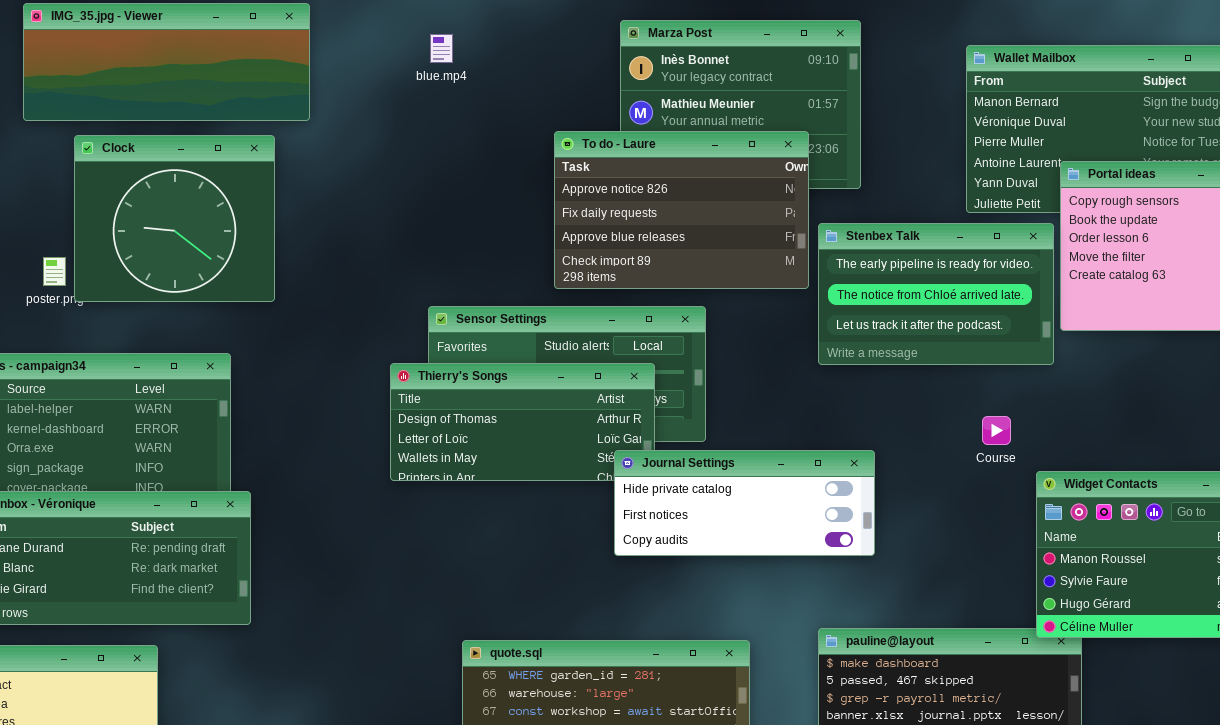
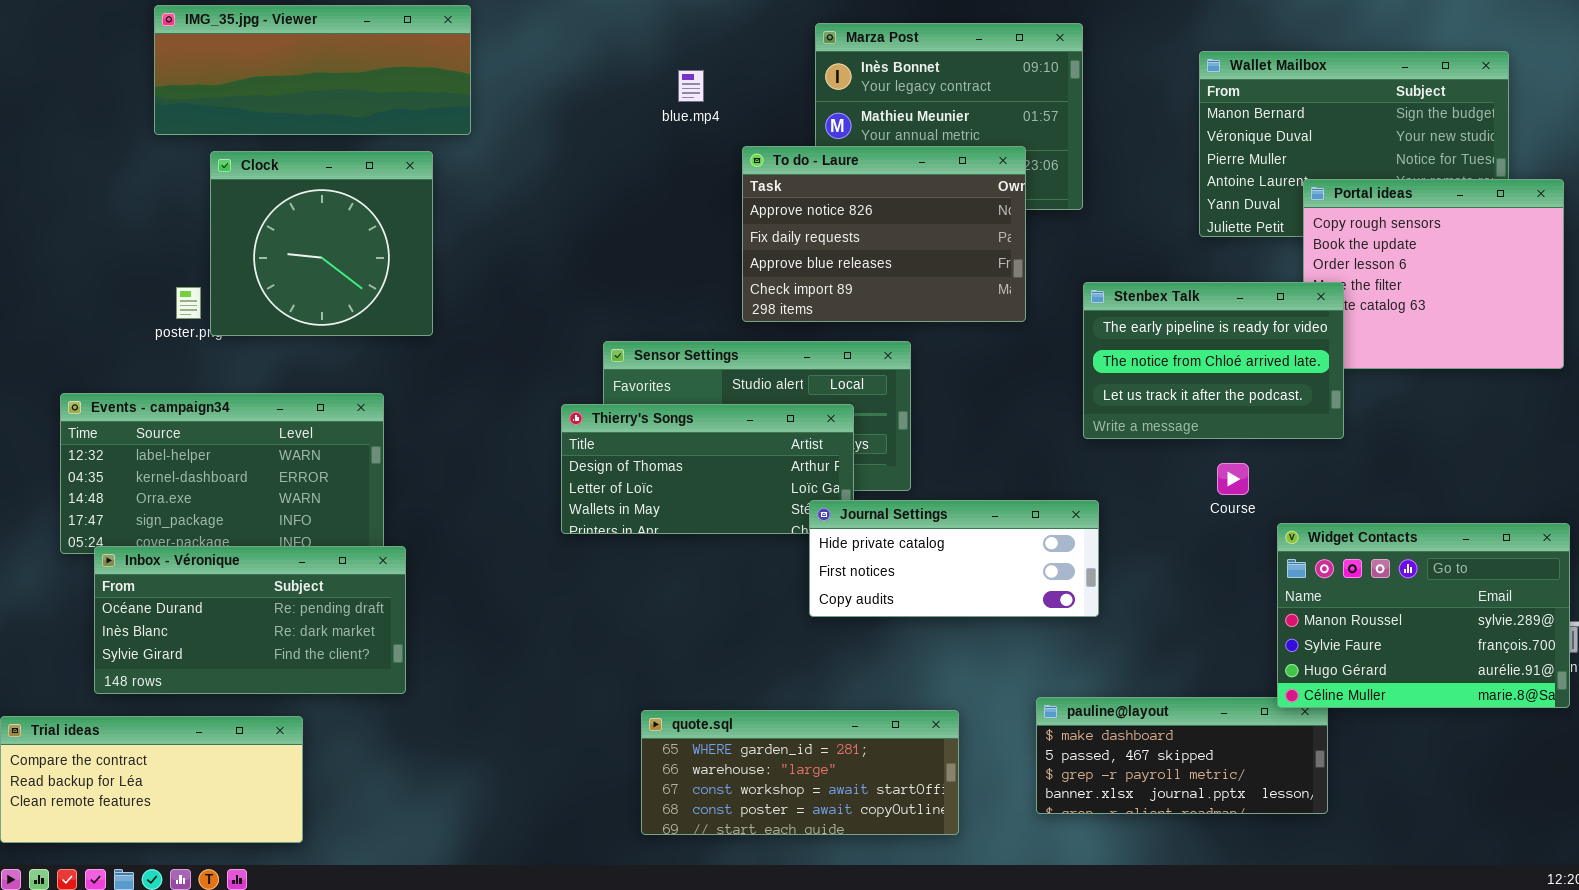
blue.mp4: [430,34,453,63] -> [678,70,704,102], moved
Stenbex Talk: [818,223,1054,365] -> [1083,282,1344,439], moved

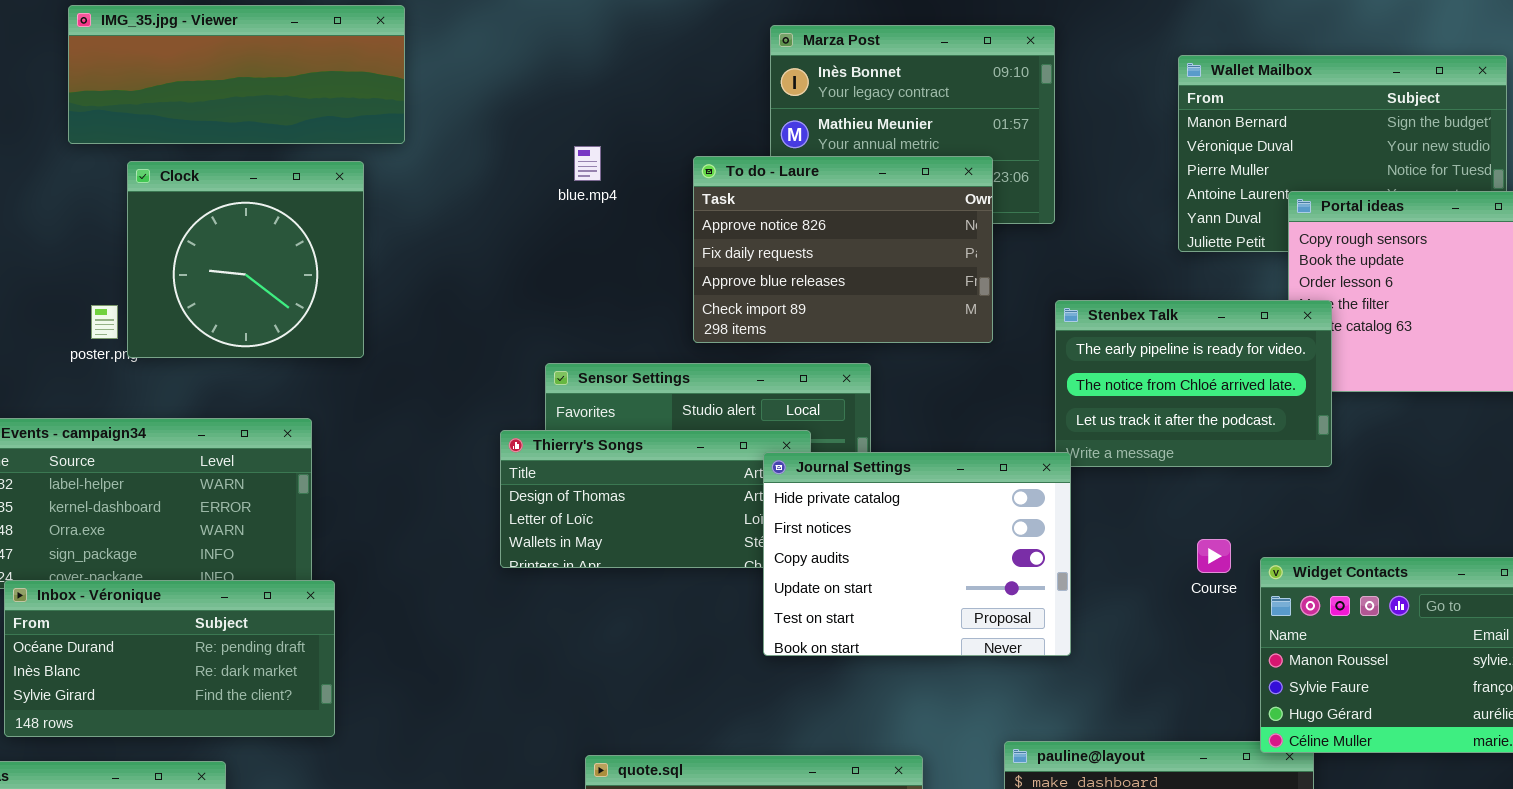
blue.mp4: [678,70,704,102] -> [574,146,601,181], moved
Course: [1217,463,1249,495] -> [1197,539,1231,573], moved
Journal Settings: [809,500,1099,617] -> [763,452,1071,656], resized

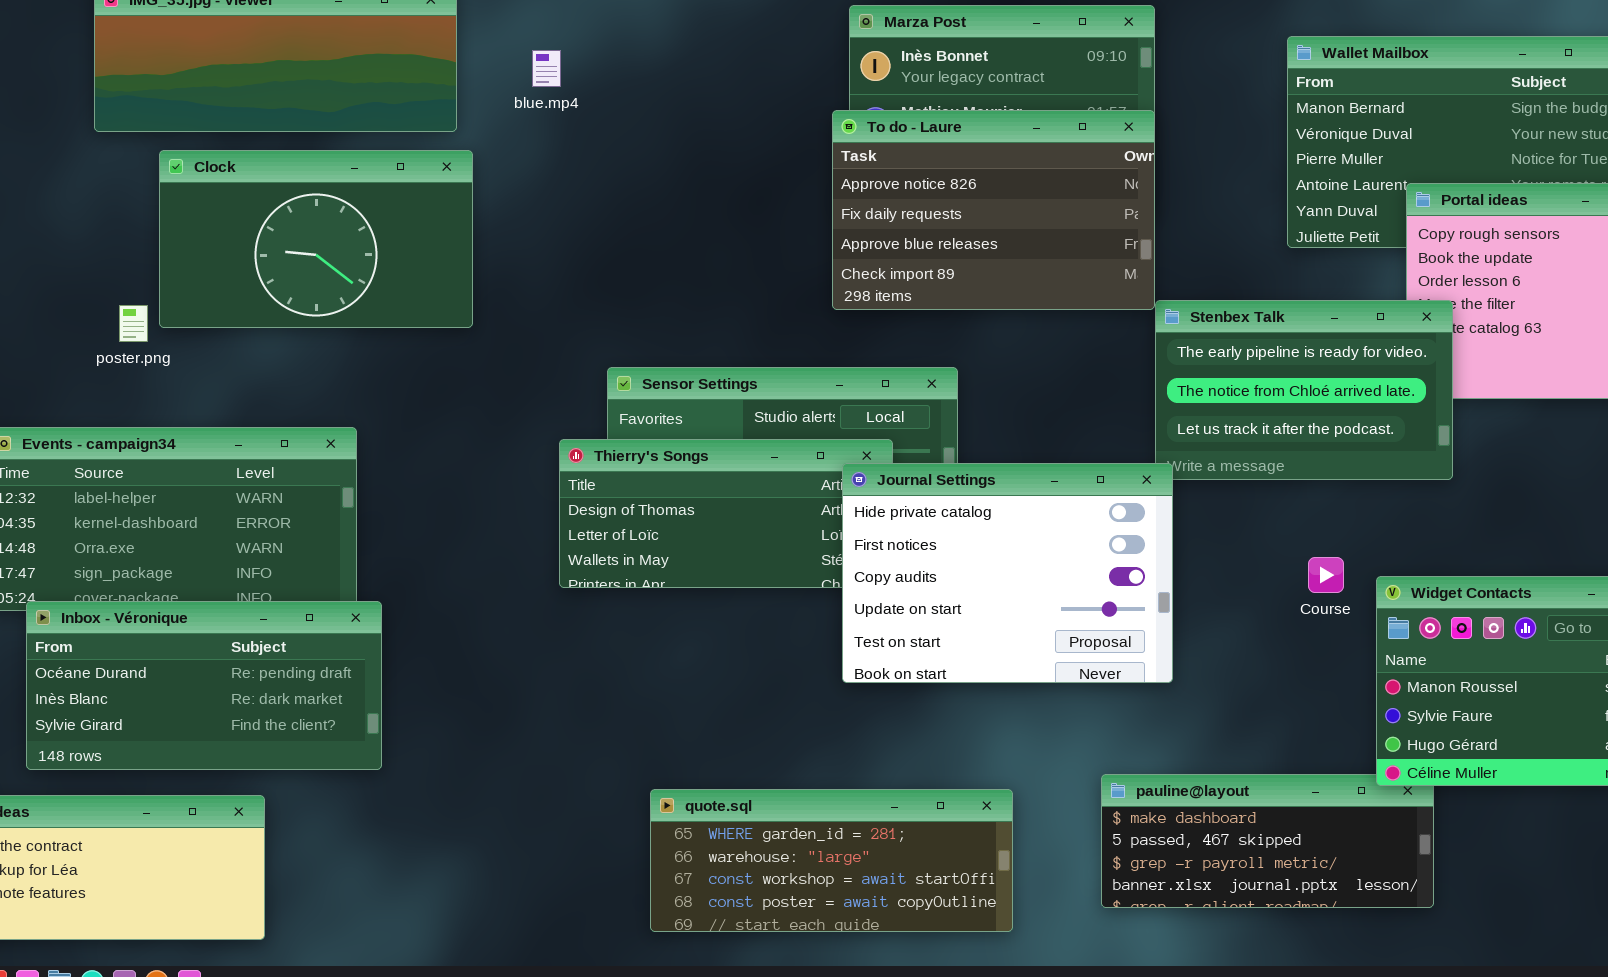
blue.mp4: [574,146,601,181] -> [532,50,561,87], moved
To do - Laure: [693,156,993,343] -> [832,110,1155,310], moved
Clock: [127,161,364,358] -> [159,150,473,328], resized

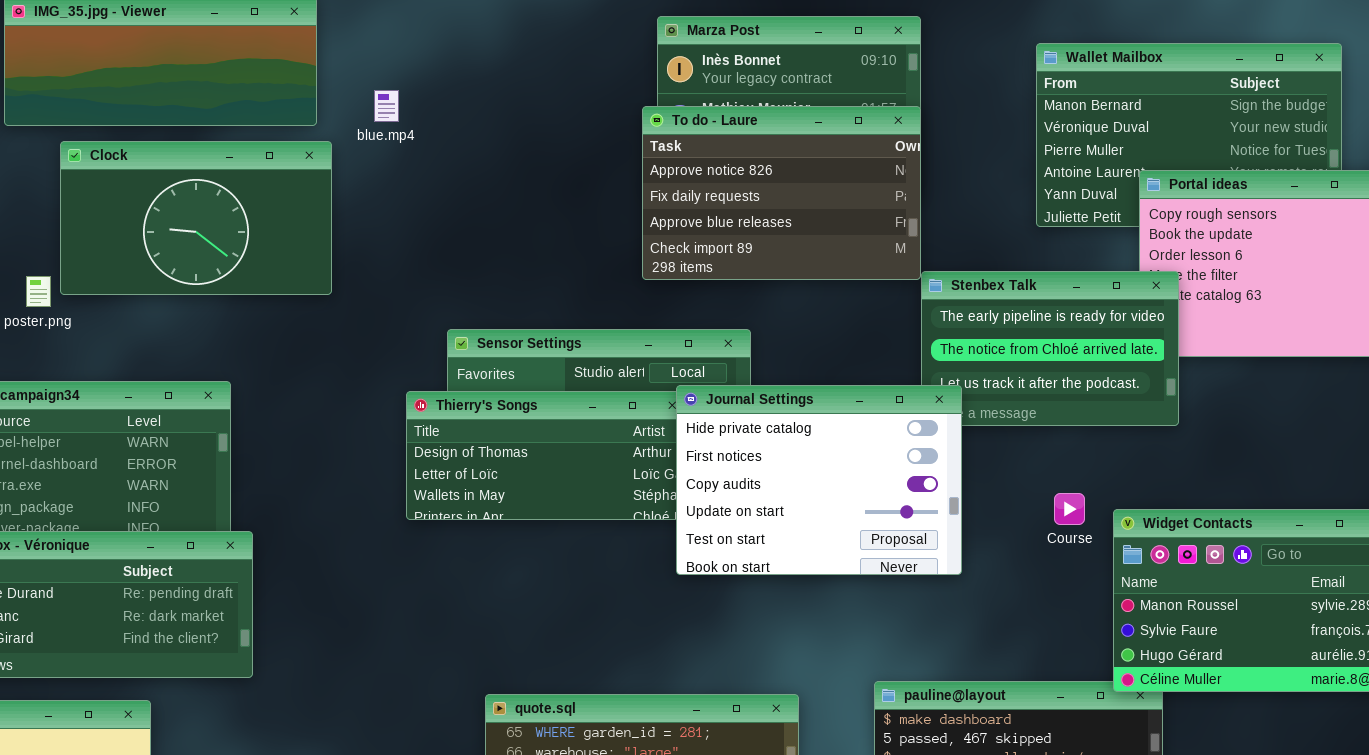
blue.mp4: [532,50,561,87] -> [374,90,399,122], moved
Journal Settings: [842,463,1173,683] -> [676,385,962,575], moved

